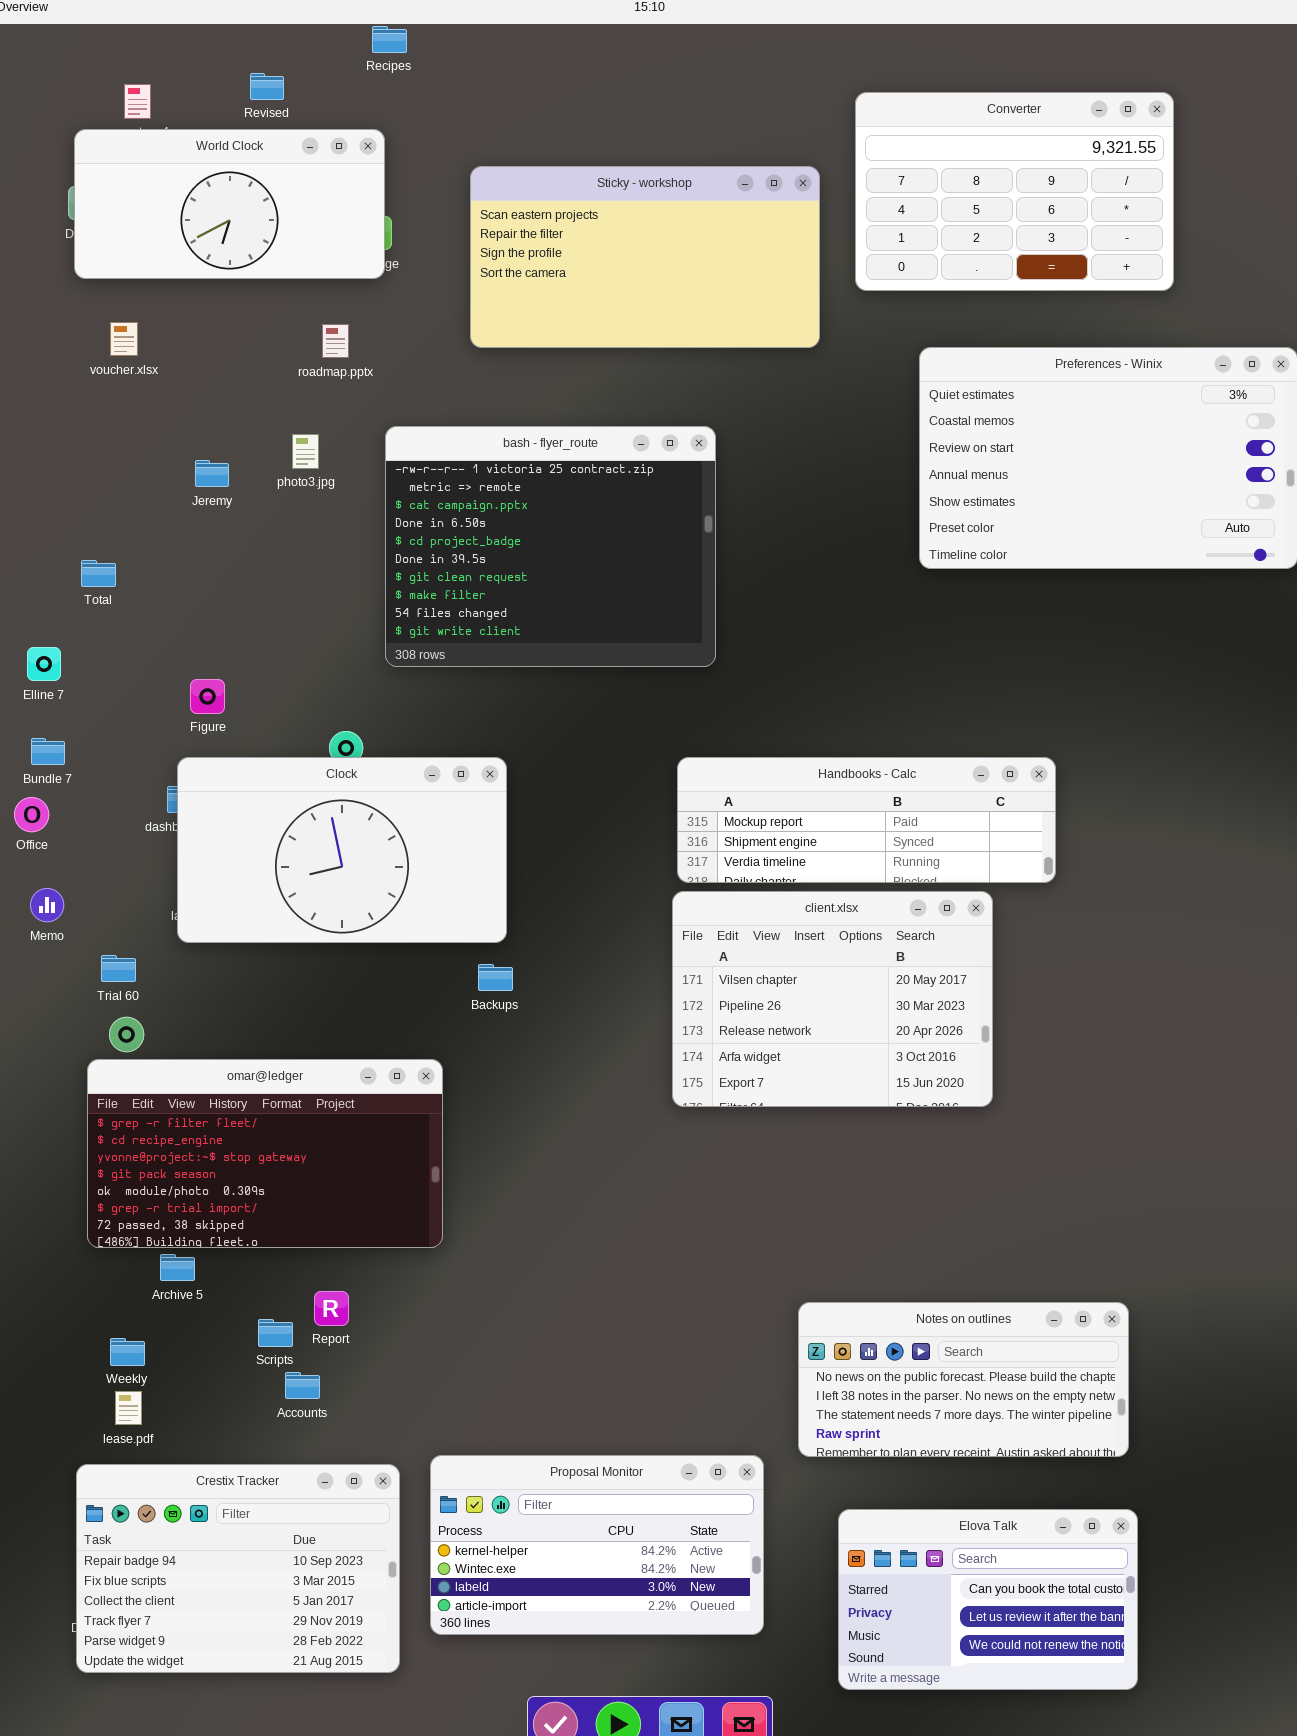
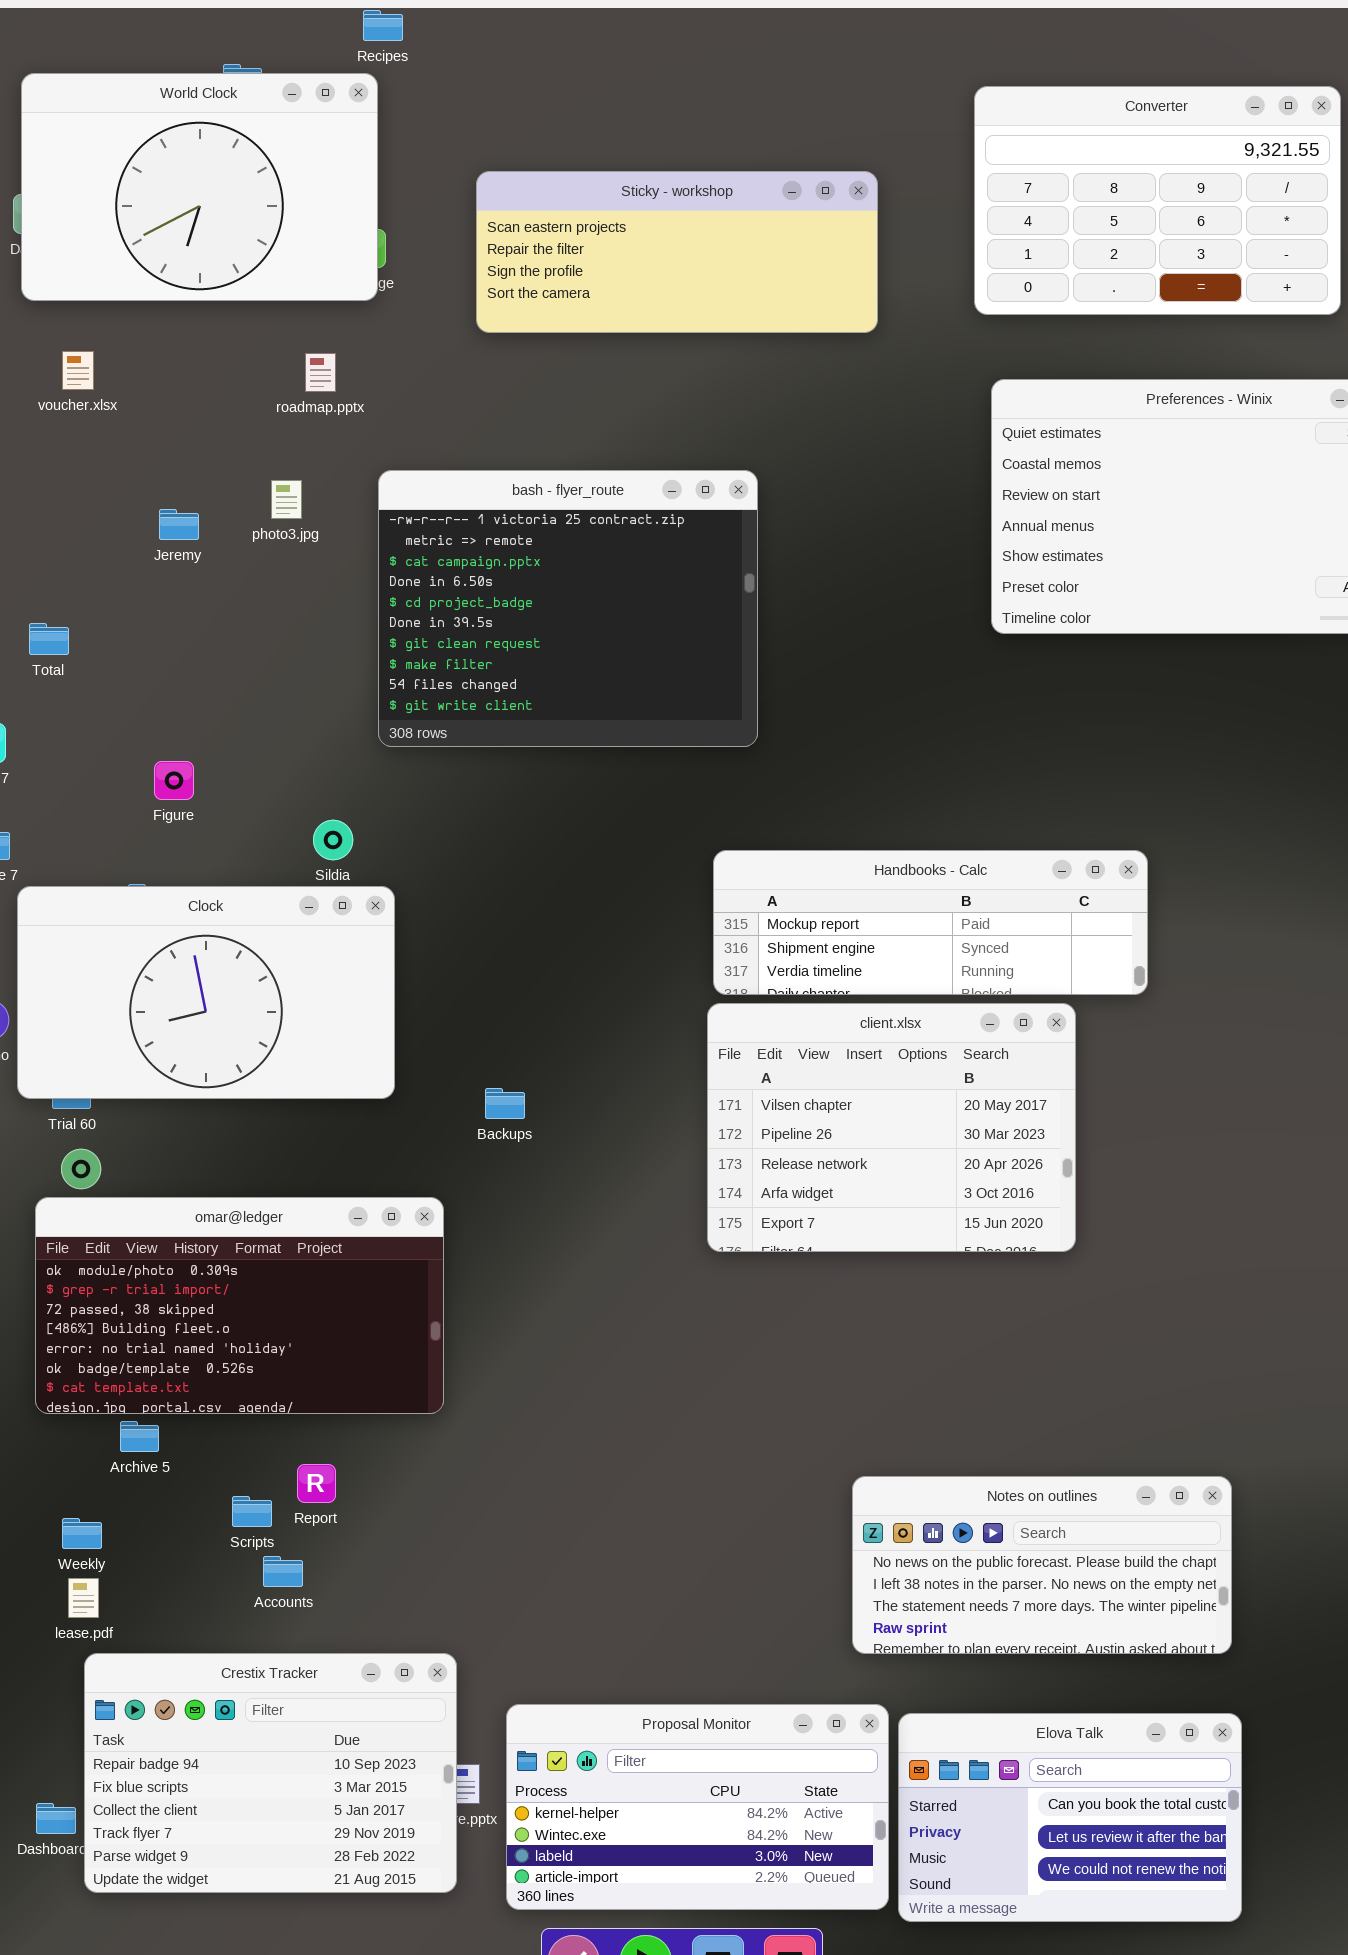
Converter: [855,92,1174,291] -> [974,86,1341,315], moved
World Clock: [74,129,385,279] -> [21,73,378,301], resized
Sticky - workshop: [470,166,820,348] -> [476,171,878,333], resized
Clock: [177,757,507,943] -> [17,886,395,1099], moved
omar@ledger: [87,1059,443,1248] -> [35,1197,444,1414], scrolled down 4 rows
Proposal Monitor: [430,1455,764,1635] -> [506,1704,889,1910], moved
Crestix Tracker: [76,1464,400,1673] -> [84,1653,457,1893], moved

